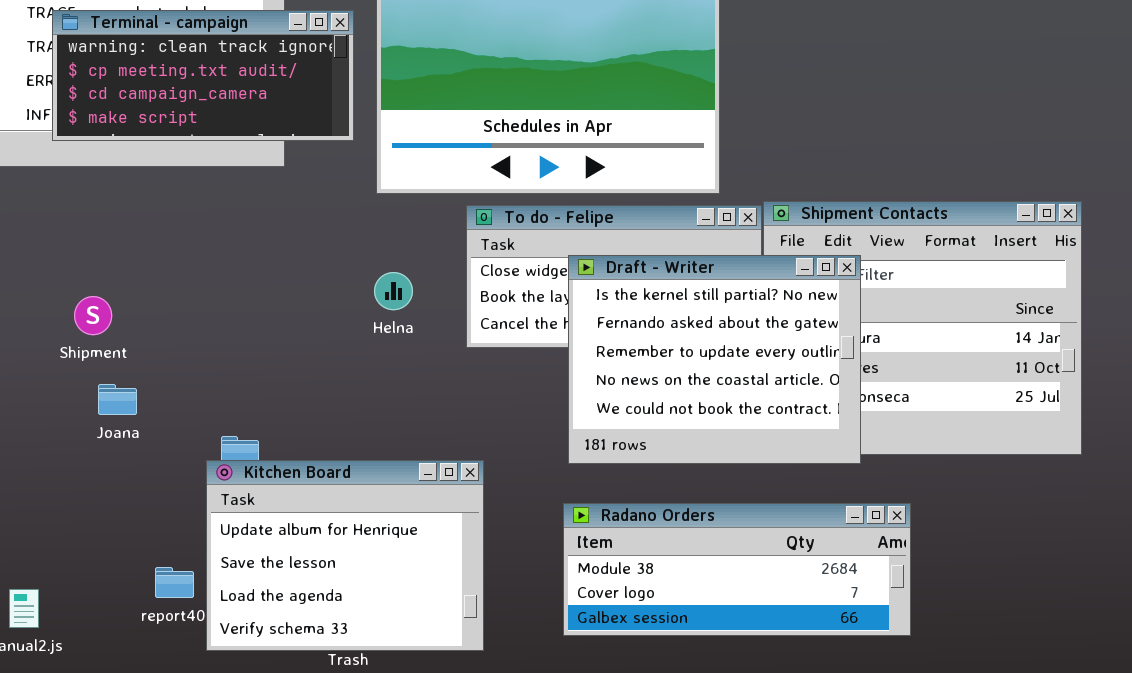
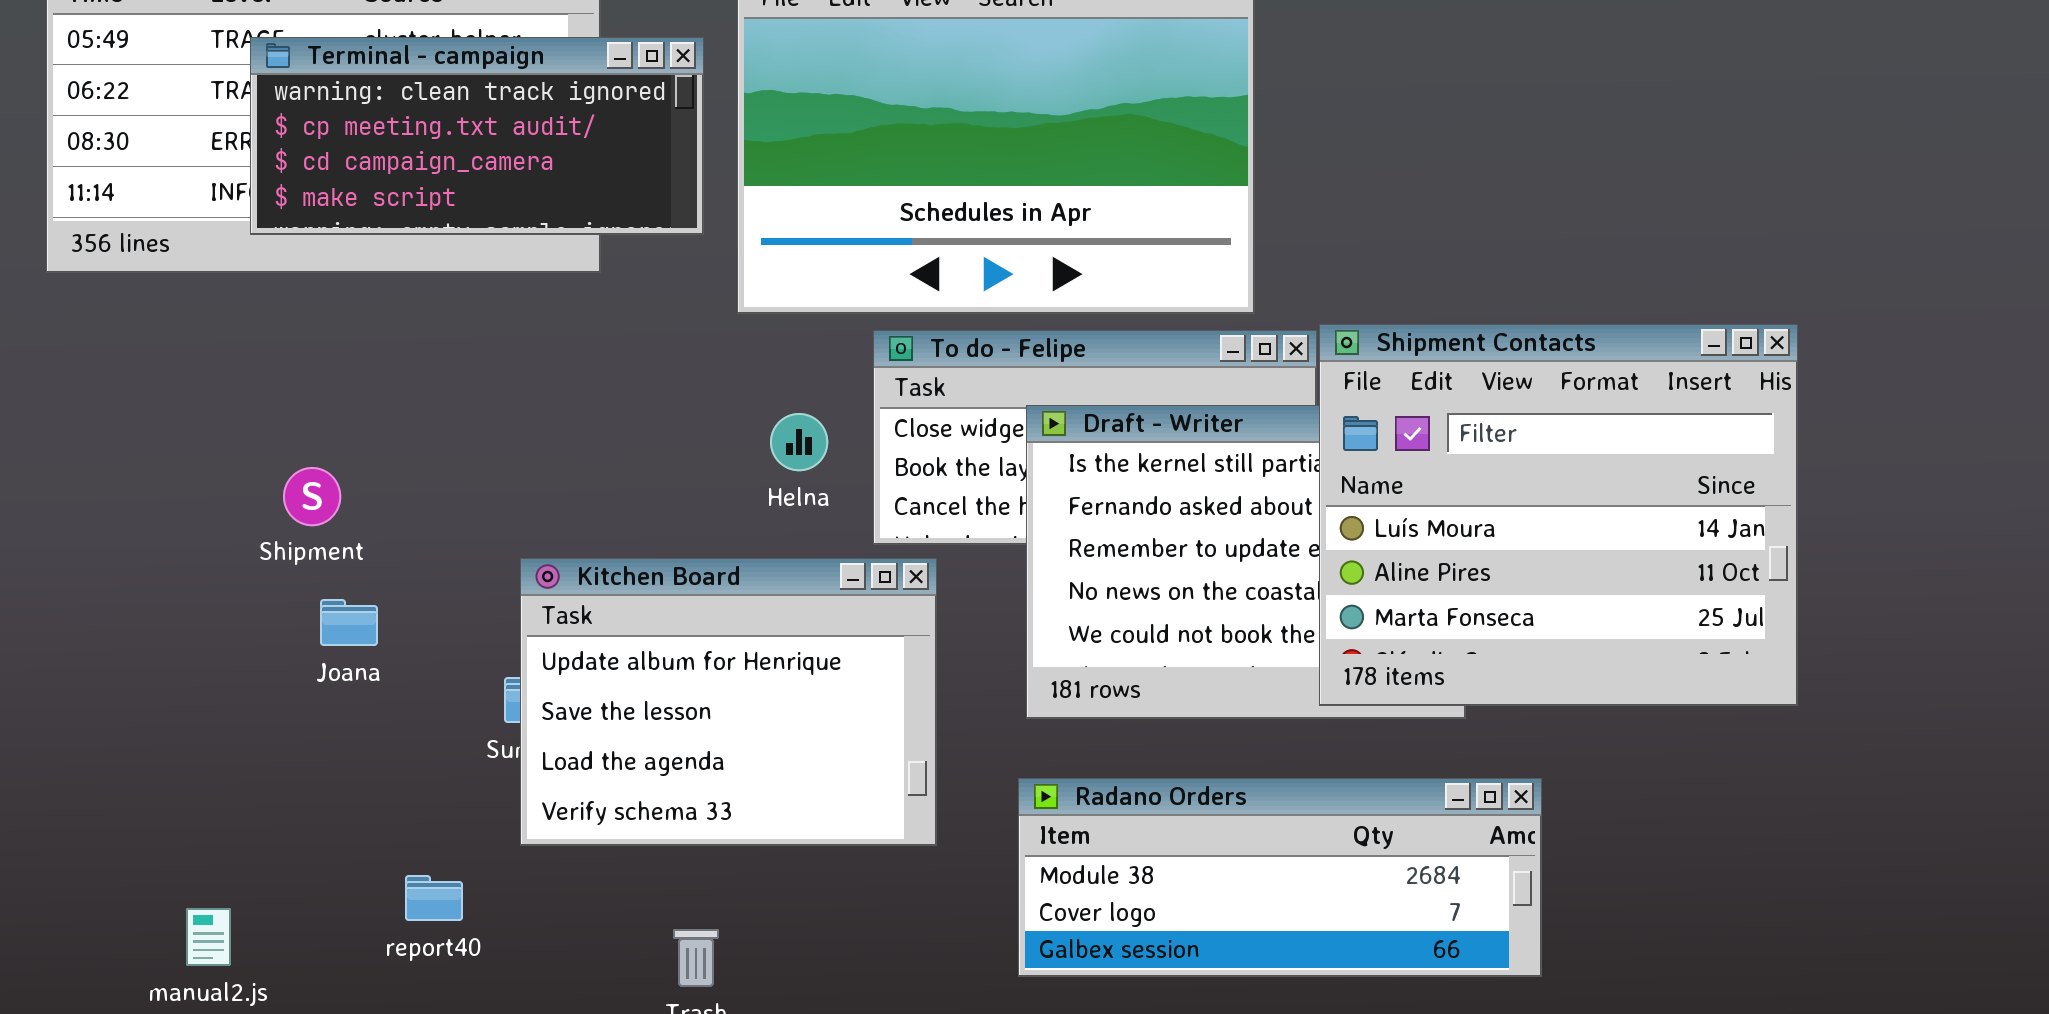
Shipment Contacts: [763,201,1082,455] -> [1319,324,1798,706], raised
Helna: [374,272,413,310] -> [770,413,828,471], moved
Kitchen Board: [206,460,484,651] -> [520,558,937,846], moved

